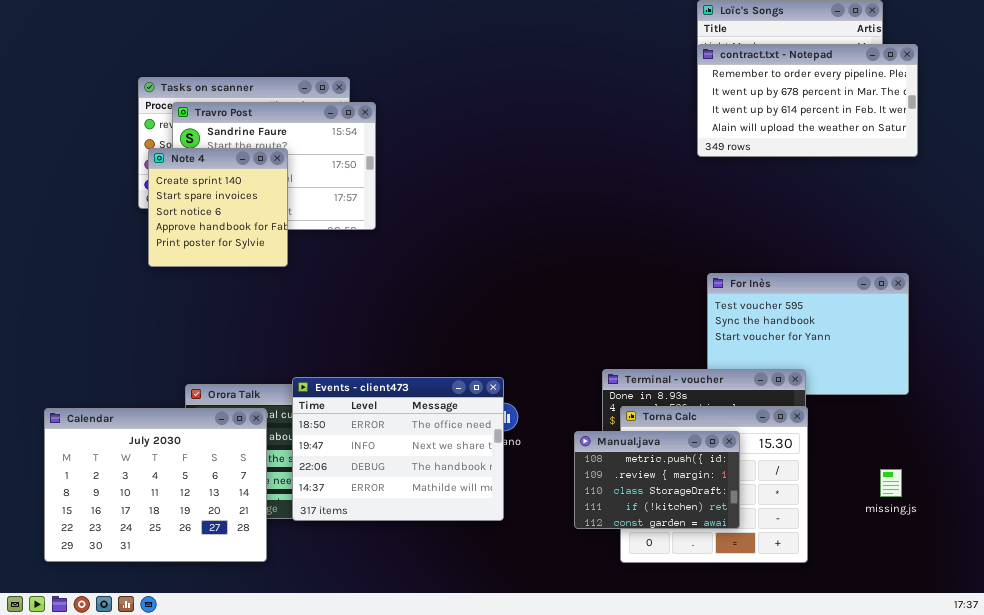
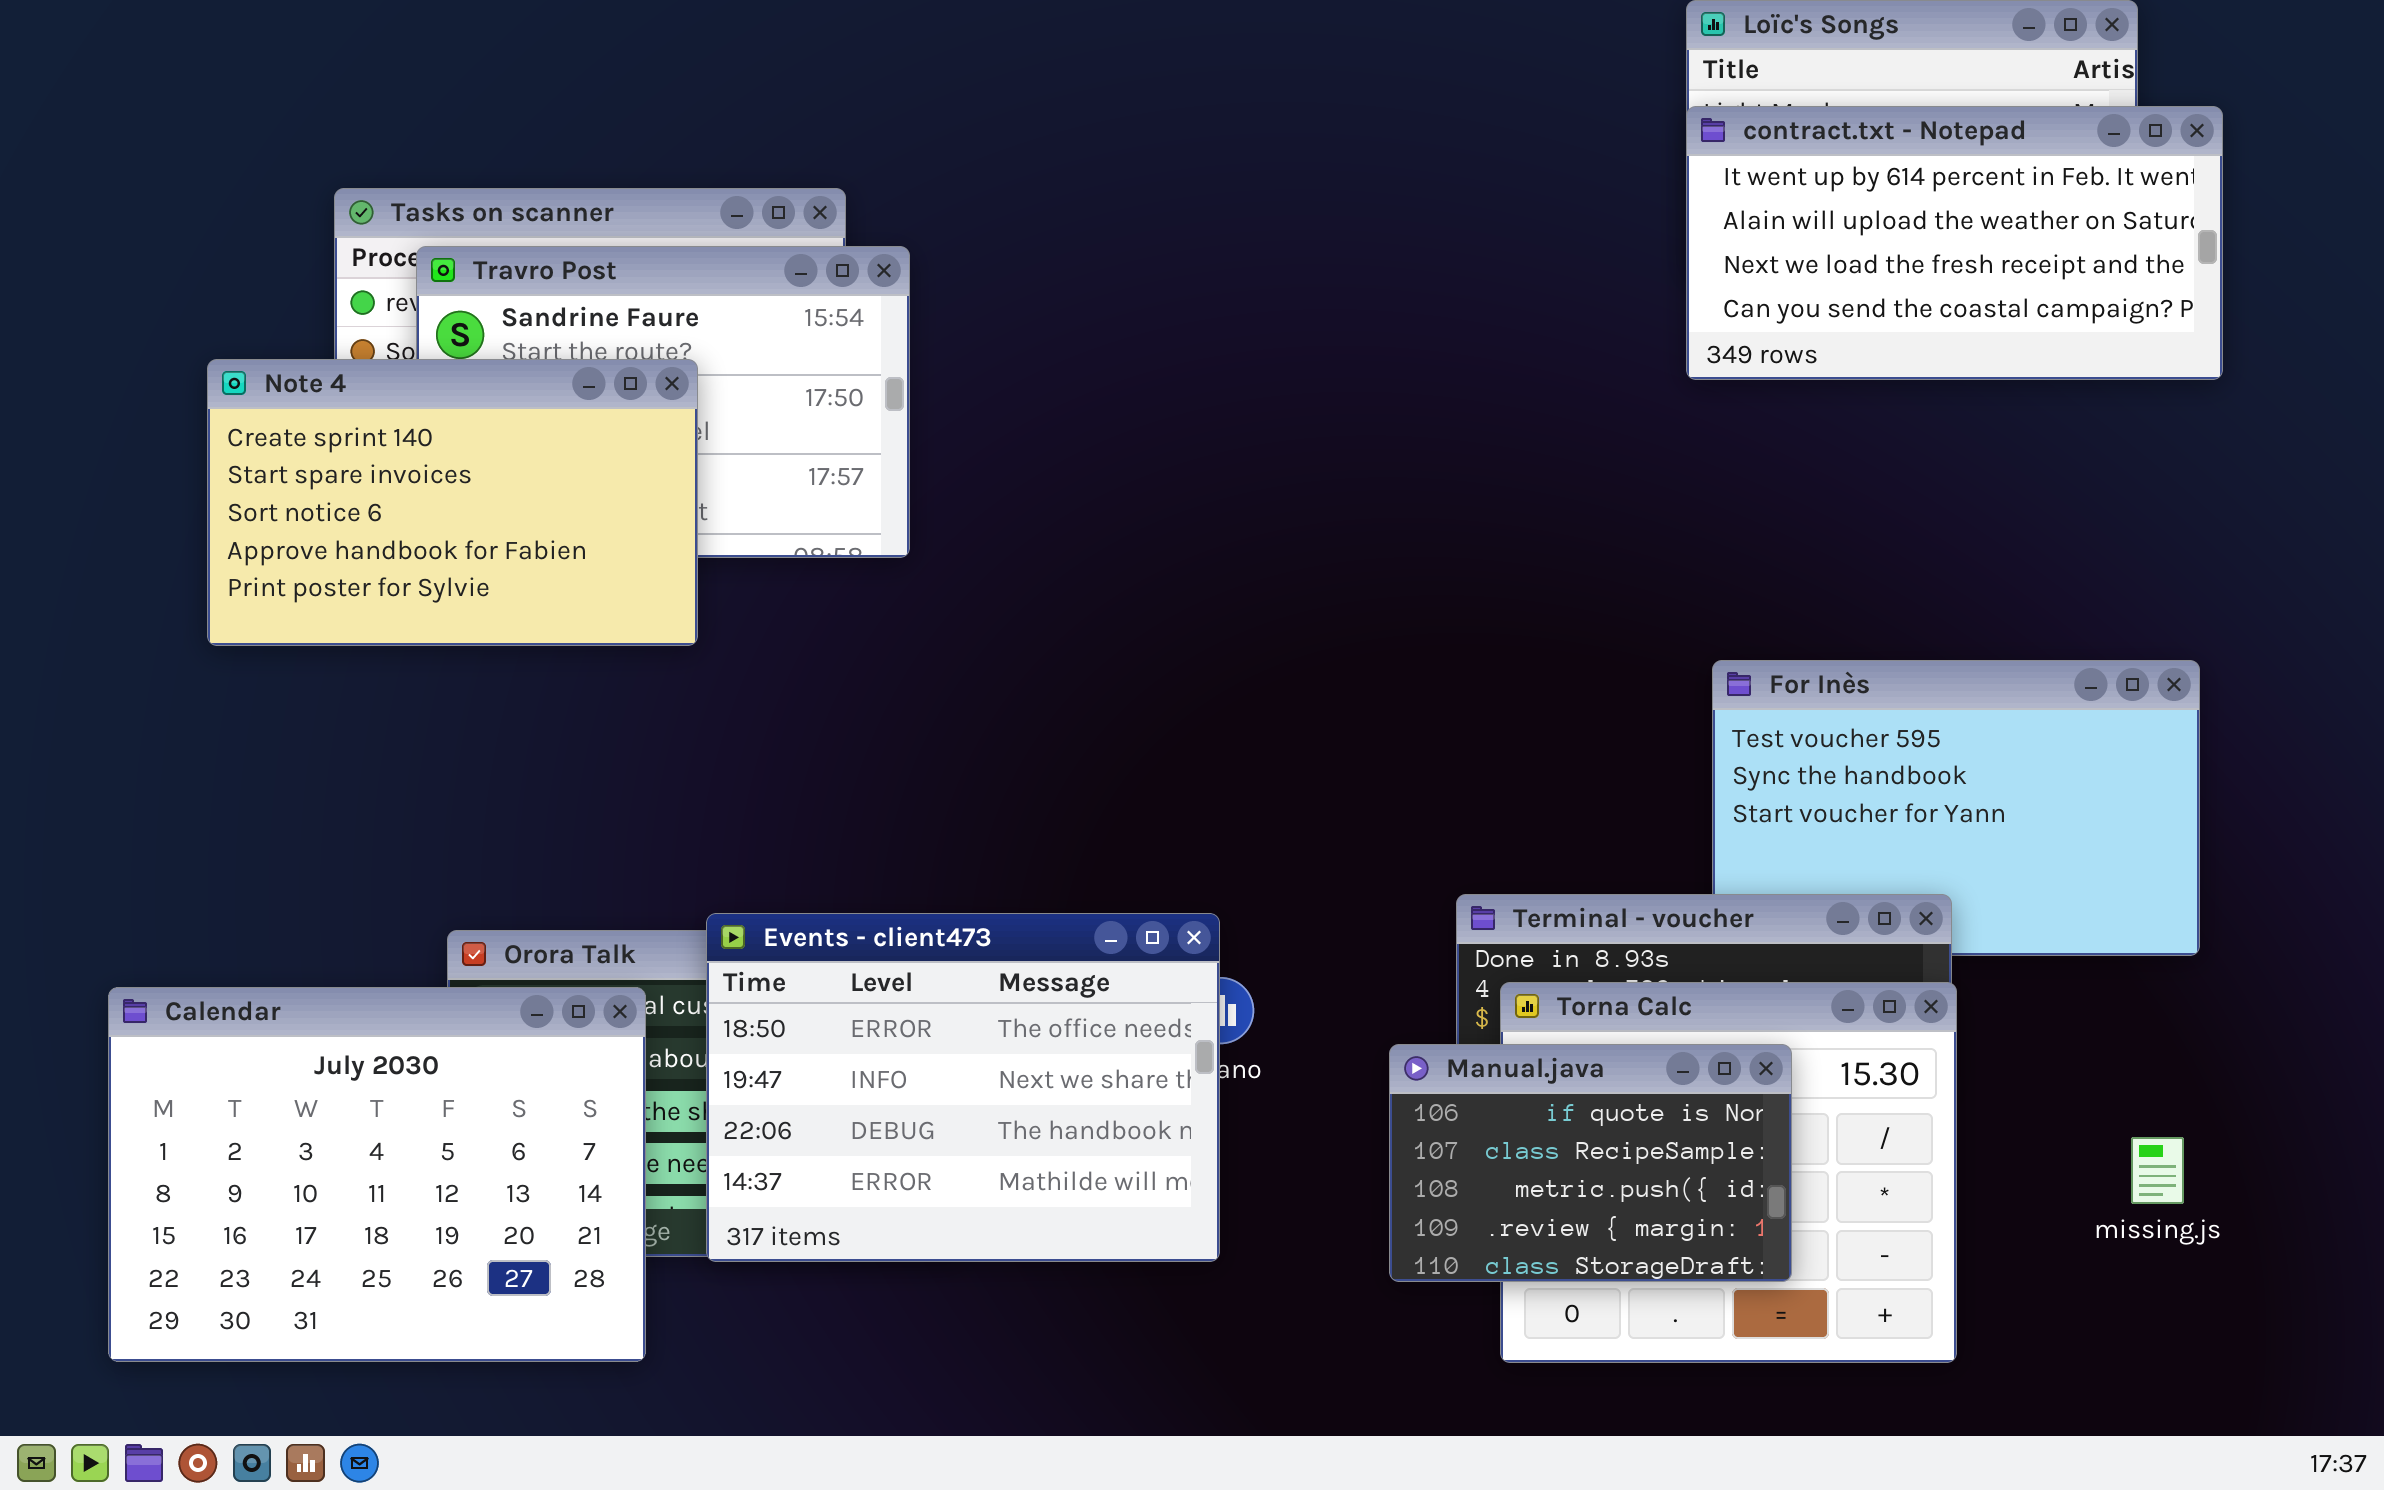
contract.txt - Notepad: [697,44,918,157] -> [1686,106,2223,380], scrolled down 2 rows
Note 4: [148,148,288,267] -> [207,359,698,646], resized
Manual.java: [574,431,740,529] -> [1389,1044,1792,1282], scrolled up 2 rows

